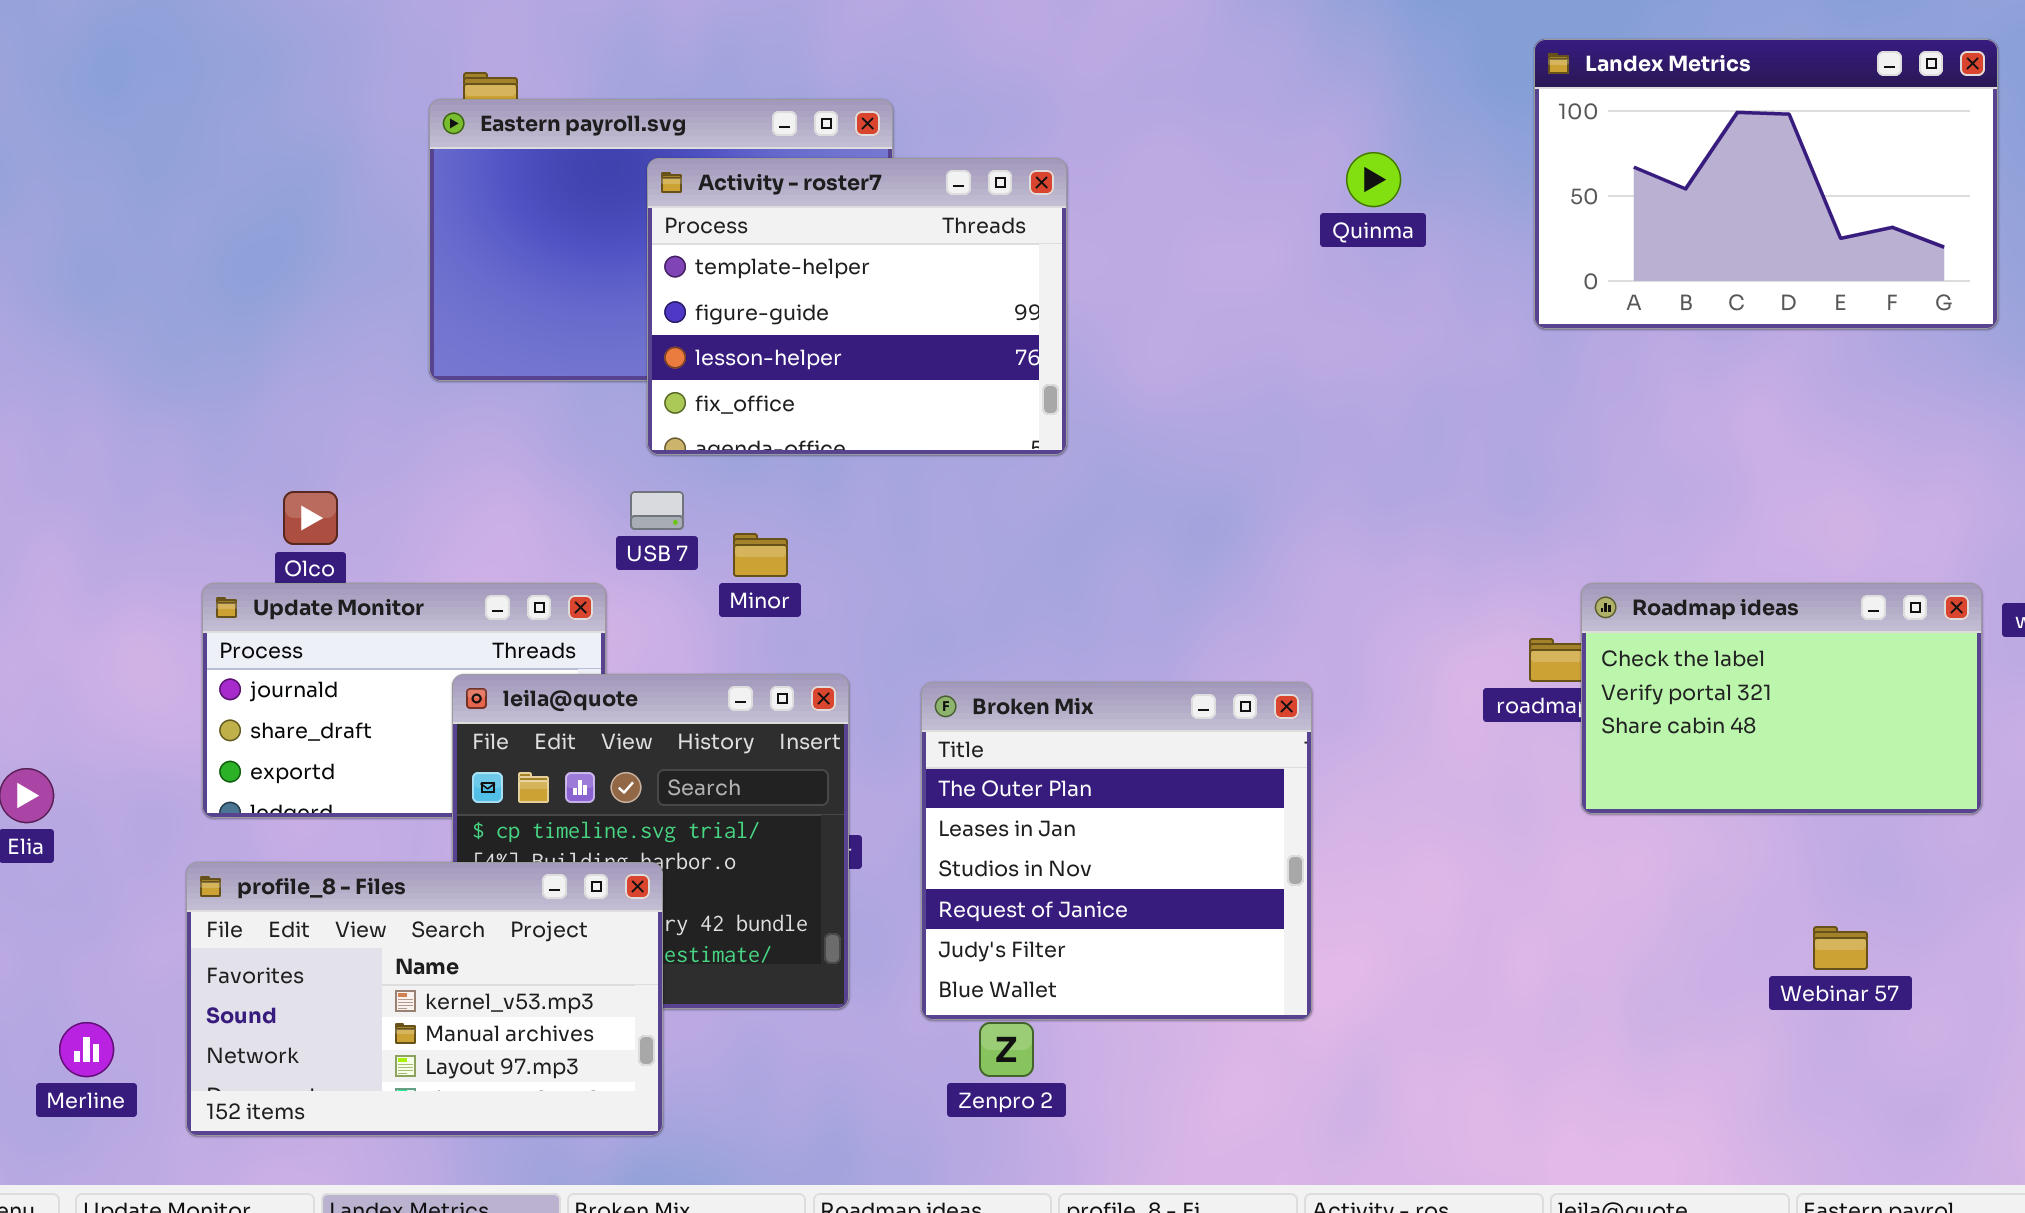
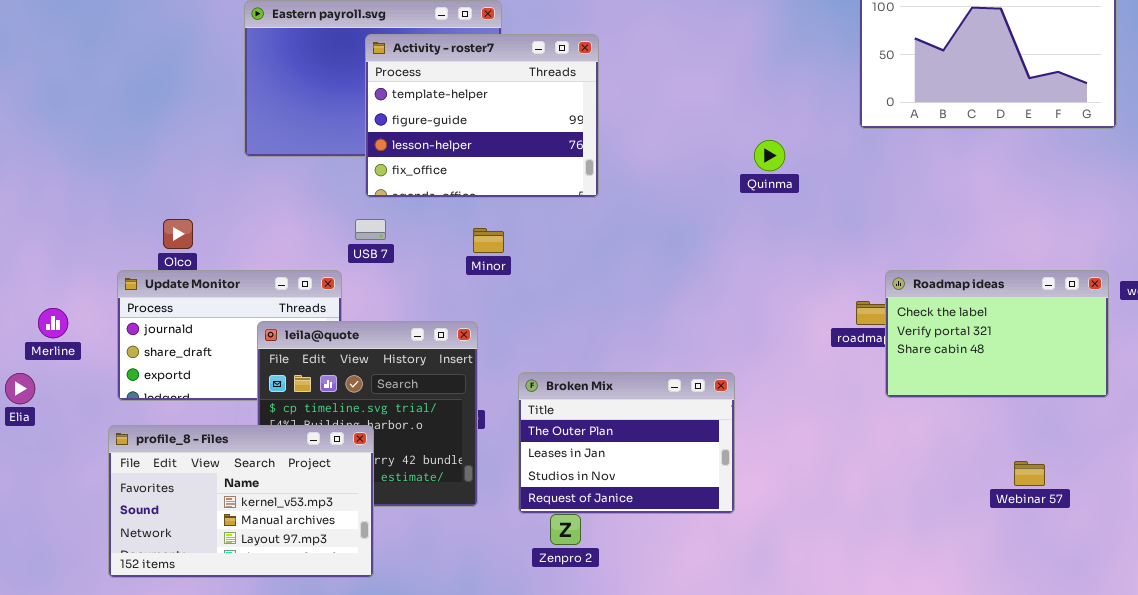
Quinma: [1346,152,1401,207] -> [754,140,785,171], moved
Minor: [733,533,788,577] -> [473,228,504,253], moved
Broken Mix: [921,682,1312,1020] -> [518,372,735,514], resized
Merline: [59,1022,114,1077] -> [38,308,68,338], moved

